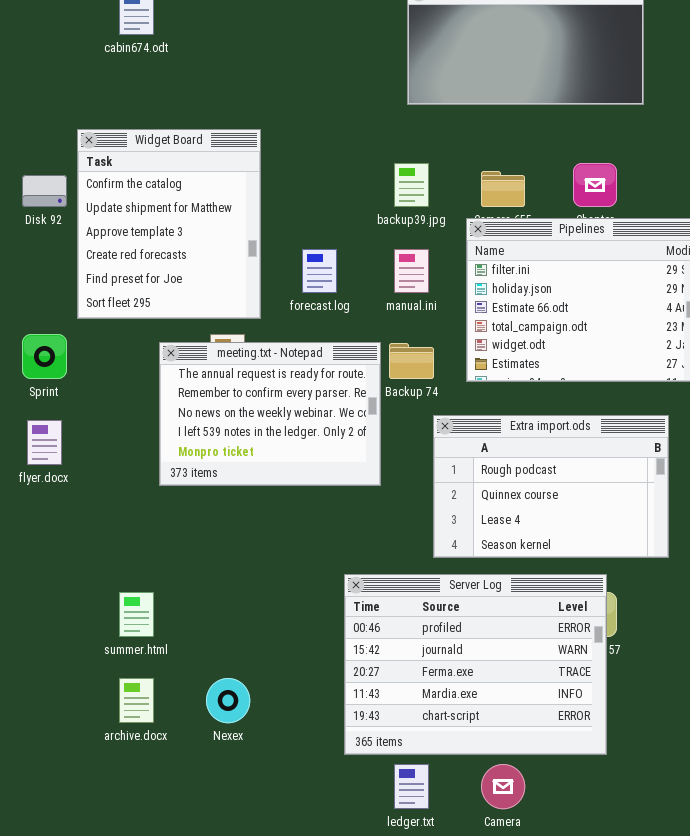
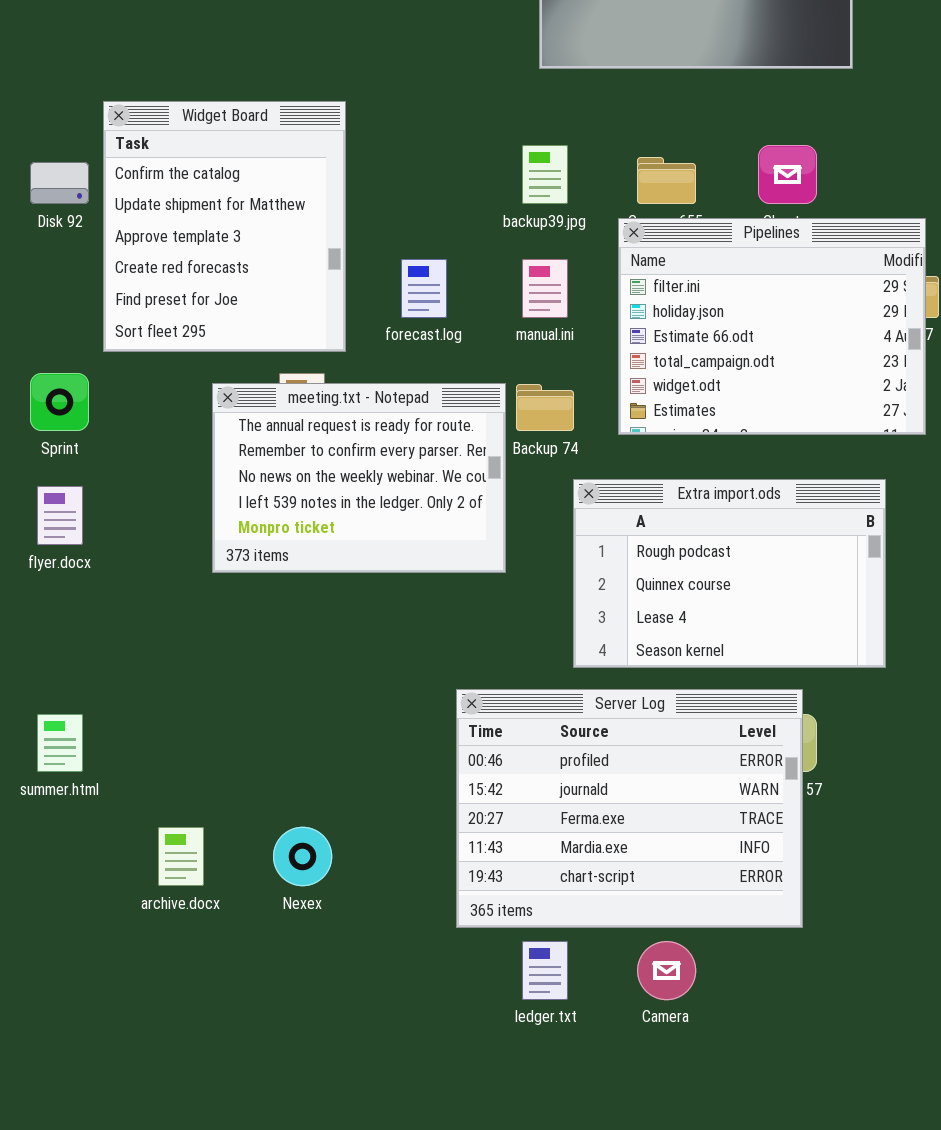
summer.html: [119,592,154,637] -> [37,714,83,772], moved

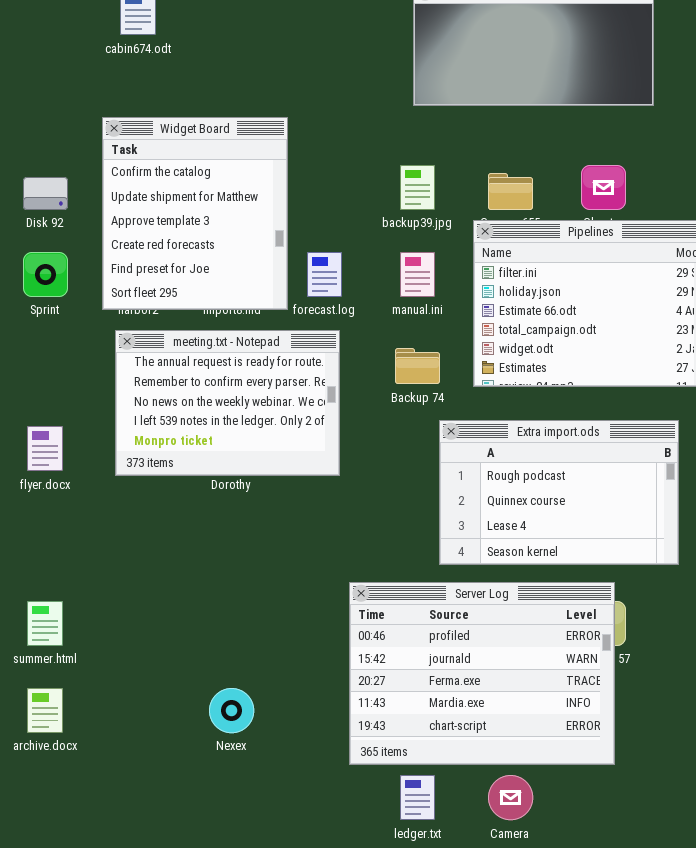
Widget Board: [103,101,346,352] -> [102,117,288,310], moved
Sprint: [30,373,89,431] -> [23,252,68,297], moved
meeting.txt - Notepad: [212,383,506,573] -> [115,330,340,476], moved
archive.docx: [158,827,204,886] -> [27,688,63,733], moved

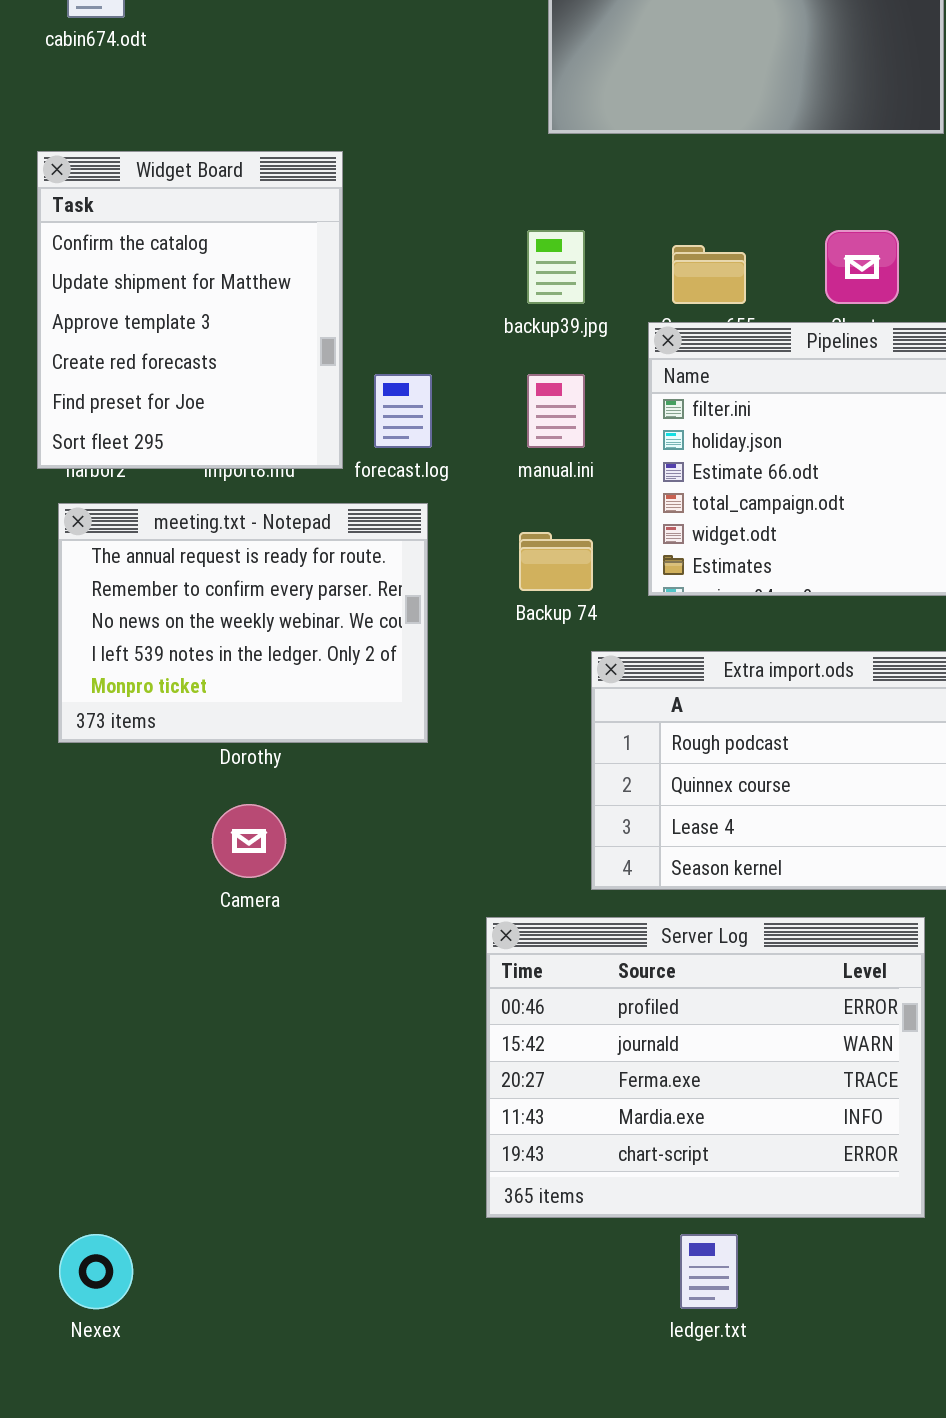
Server Log: [349,582,615,765] -> [486,917,925,1218], moved
Nexex: [209,688,254,733] -> [59,1234,133,1309], moved
ledger.txt: [400,775,435,820] -> [680,1234,738,1309], moved
Camera: [488,775,533,820] -> [212,804,286,878], moved

